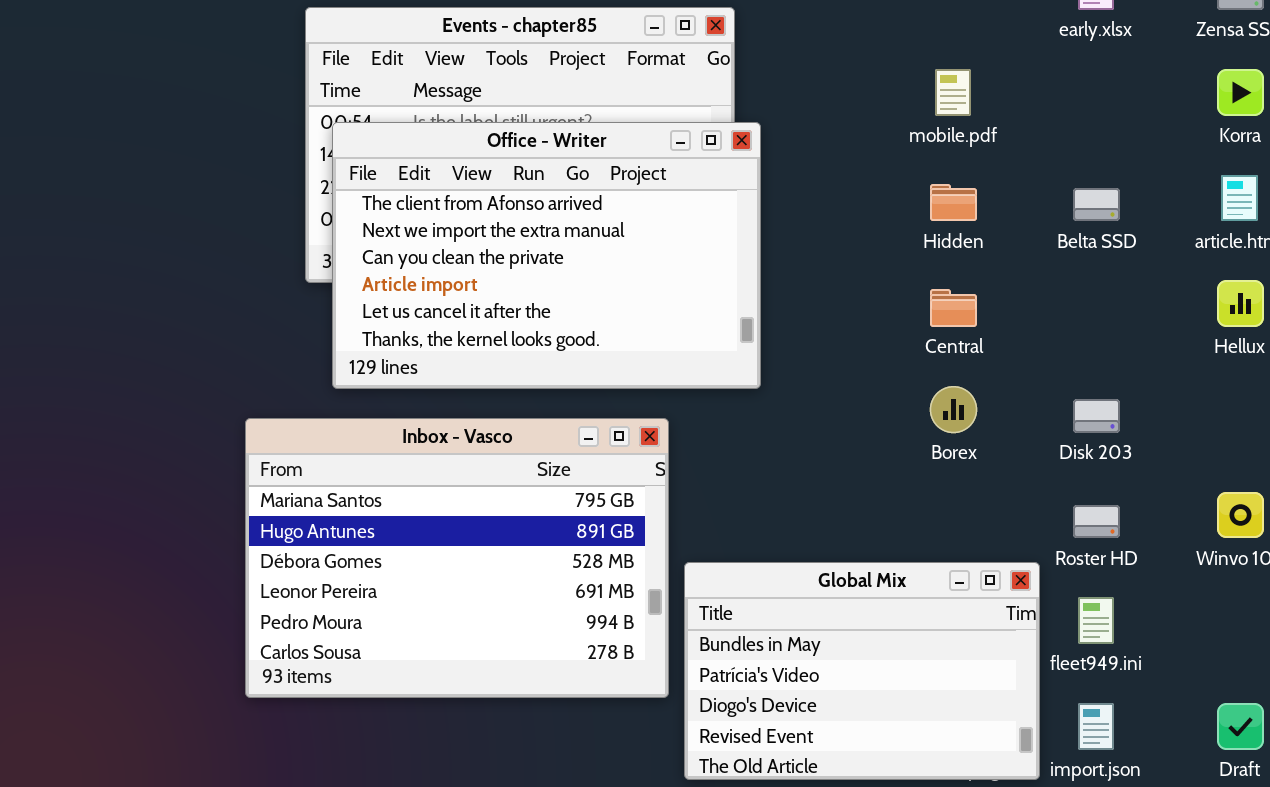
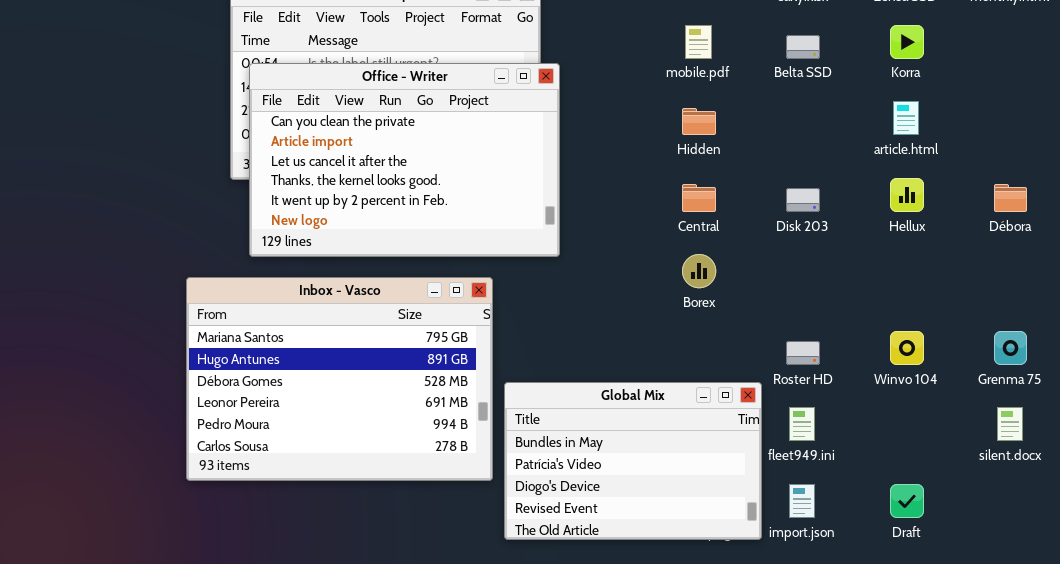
Office - Writer: [332,122,761,389] -> [249,63,560,257], scrolled down 2 rows
Belta SSD: [1073,188,1120,221] -> [786,35,820,59], moved
Disk 203: [1073,399,1120,433] -> [786,188,820,212], moved

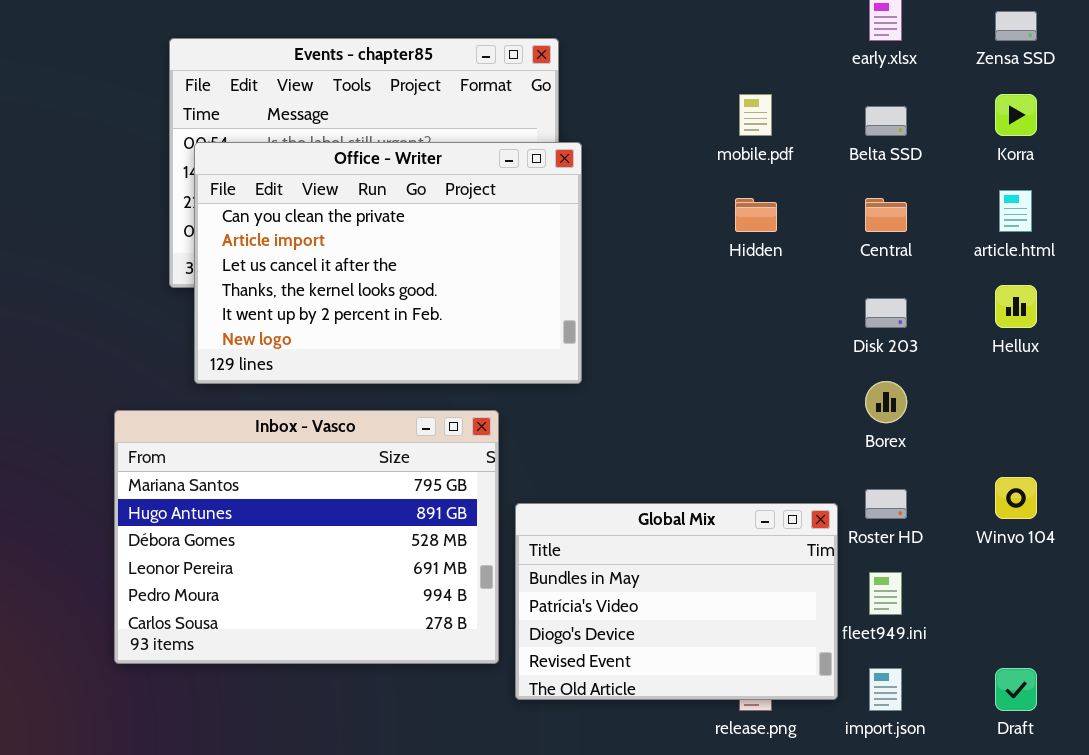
Central: [682,184,716,212] -> [865,198,907,232], moved
Borex: [682,254,716,288] -> [865,381,907,423], moved
Global Mix: [504,382,762,540] -> [515,503,838,700], moved

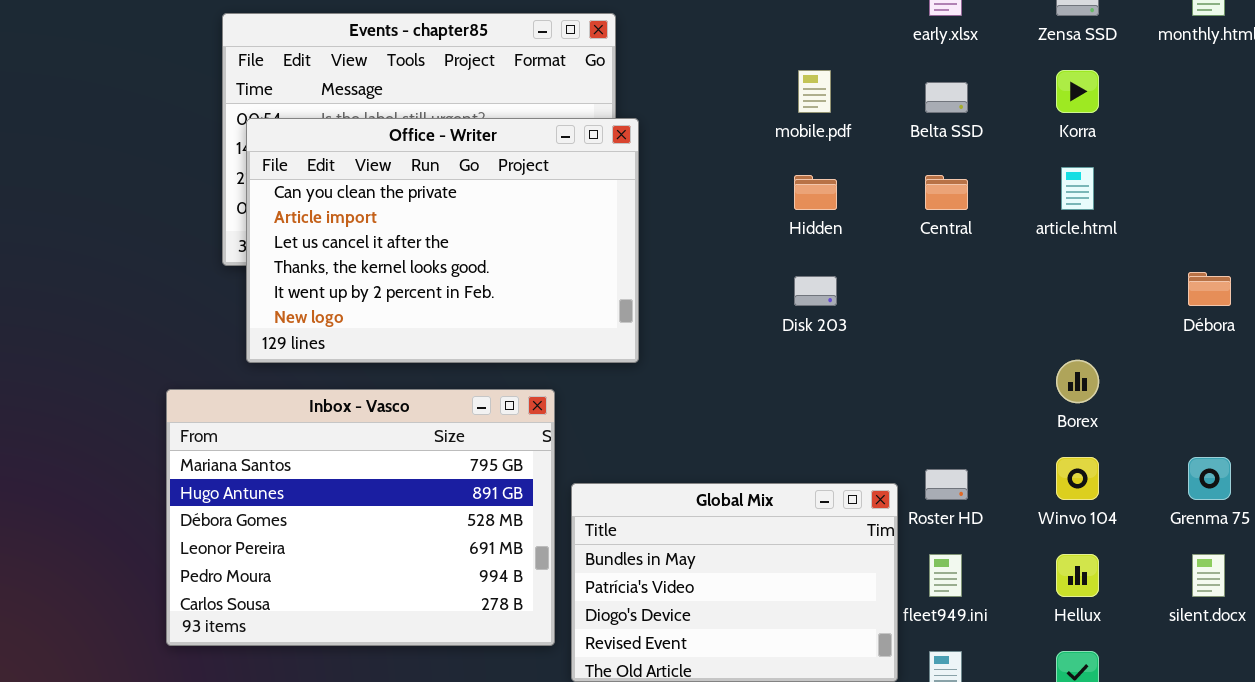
Hellux: [995,285,1037,328] -> [1056,554,1099,597], moved
Disk 203: [865,298,907,328] -> [794,276,837,306], moved
Borex: [865,381,907,423] -> [1056,360,1099,403], moved

